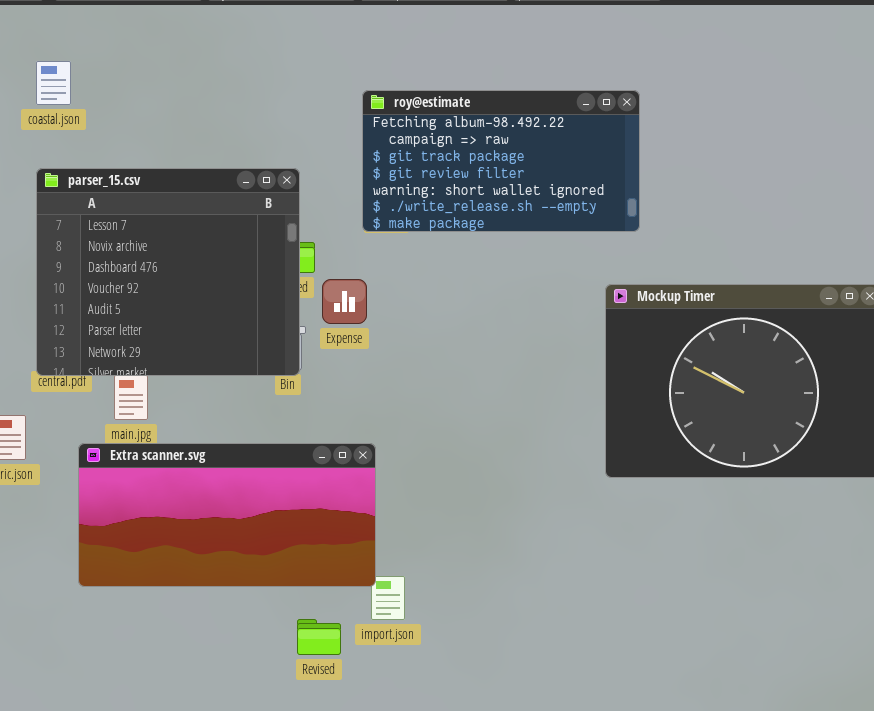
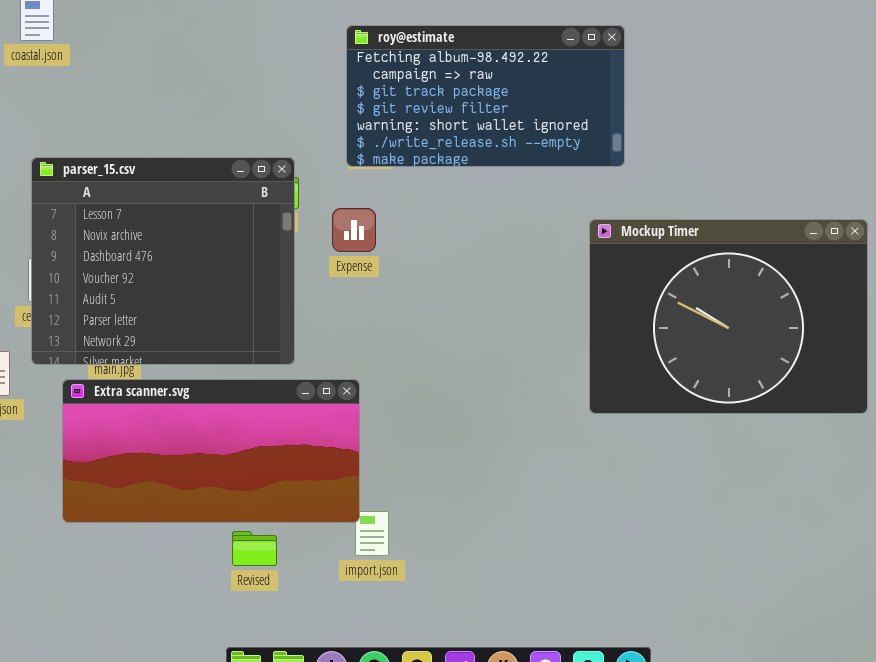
parser_15.csv: [36,168,300,376] -> [31,157,295,365], moved
Expense: [322,279,367,324] -> [332,208,376,252], moved
Revised: [297,619,341,655] -> [232,531,277,566], moved

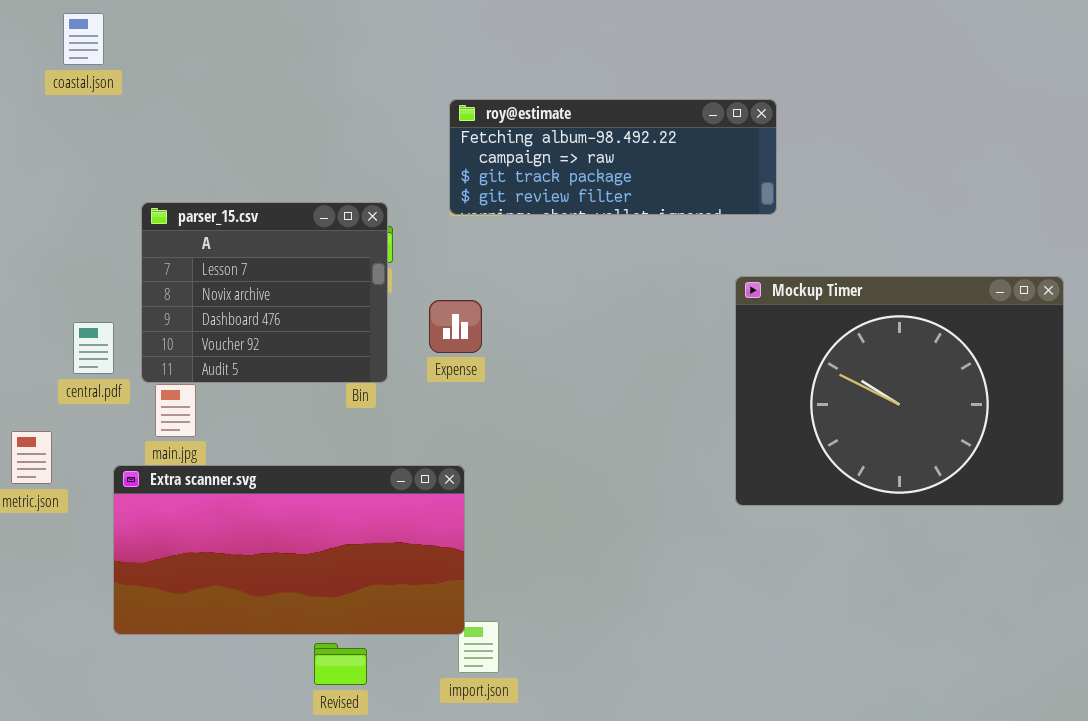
roy@estimate: [346,25,625,167] -> [449,99,777,215], resized
parser_15.csv: [31,157,295,365] -> [141,202,388,383], resized
Expense: [332,208,376,252] -> [429,300,482,353], moved

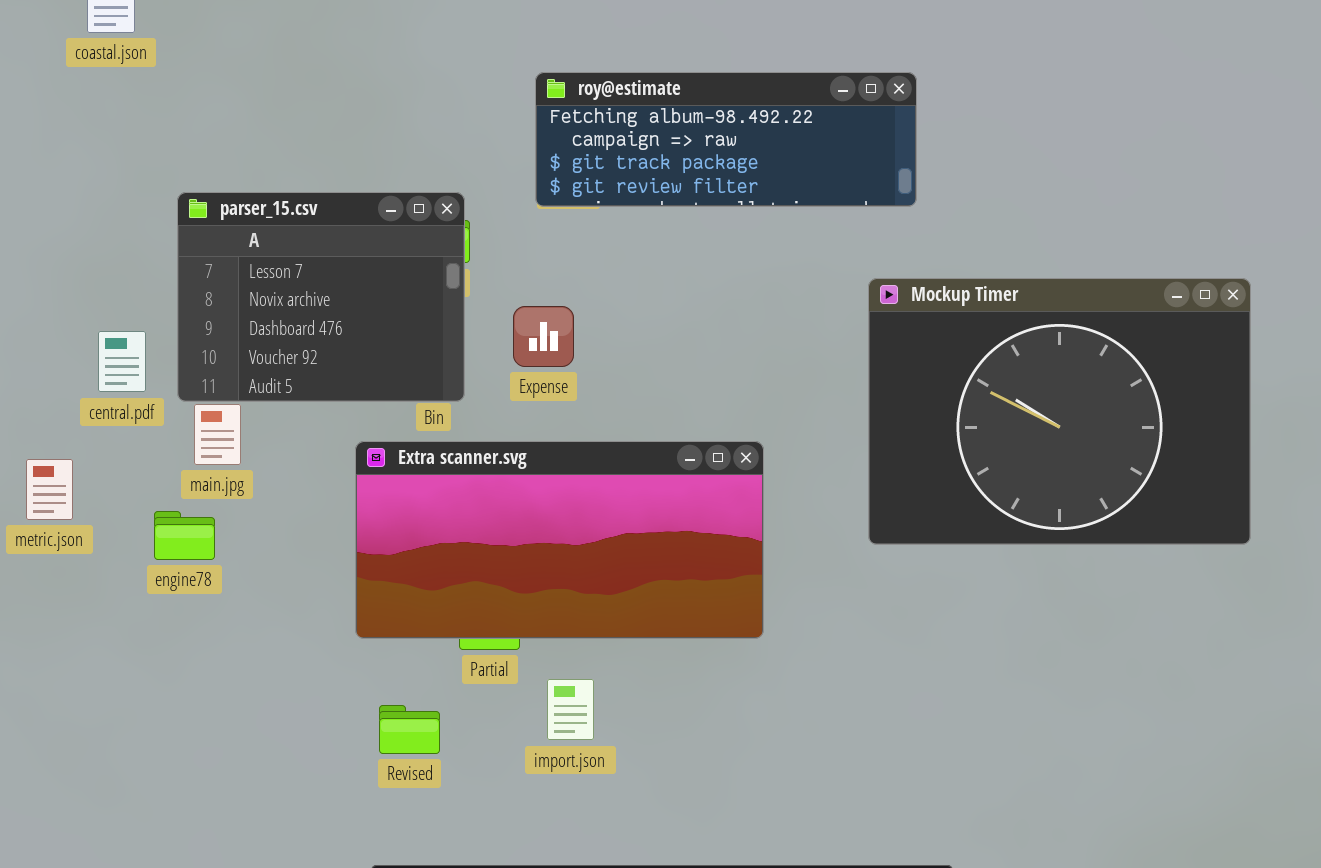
Extra scanner.svg: [113,465,465,635] -> [355,441,764,639], moved

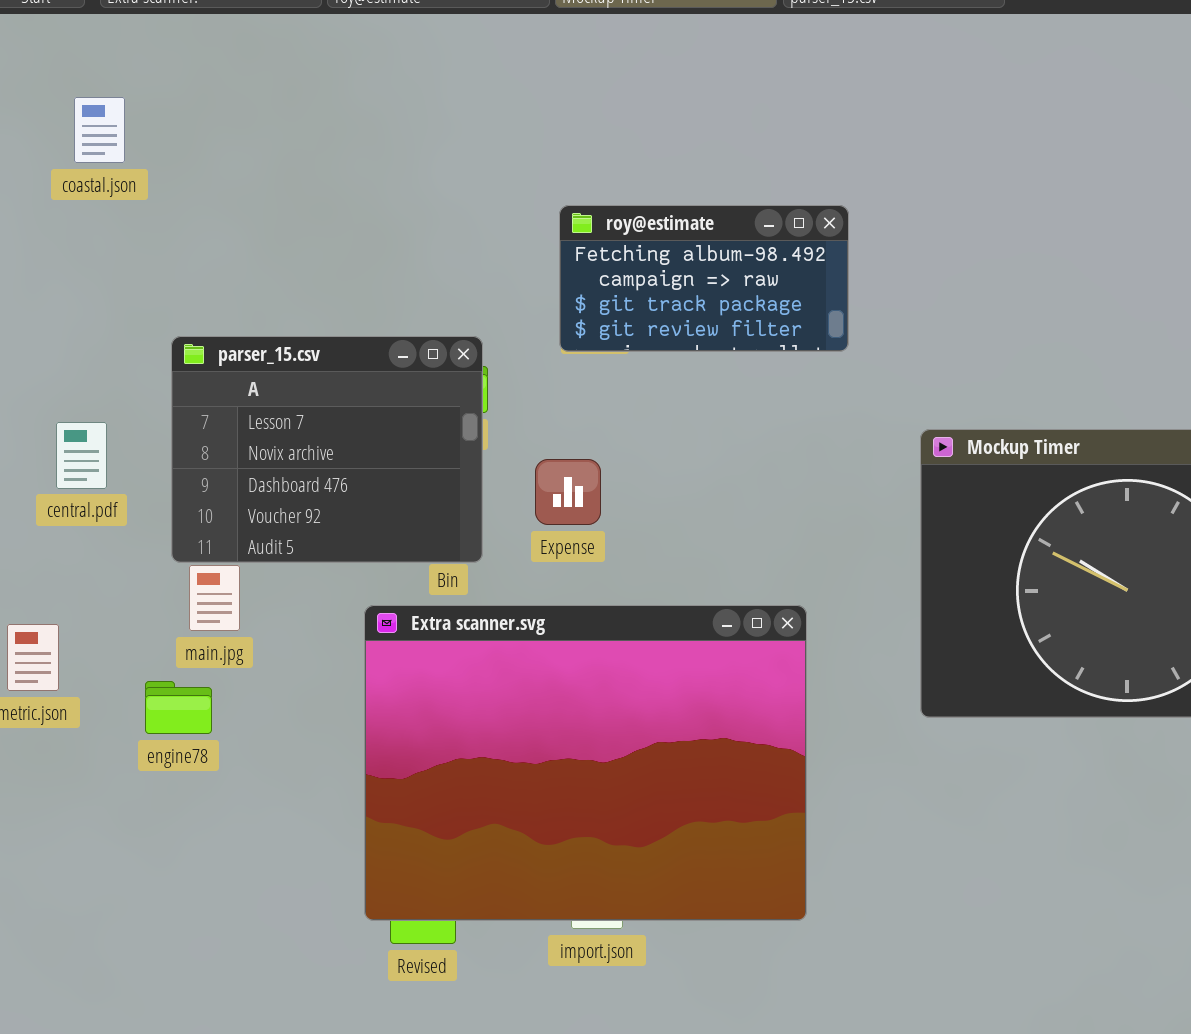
roy@estimate: [535,72,917,207] -> [559,205,849,352], resized
central.pdf: [98,331,146,392] -> [56,422,107,489], moved
Extra scanner.svg: [355,441,764,639] -> [364,605,807,921], resized

